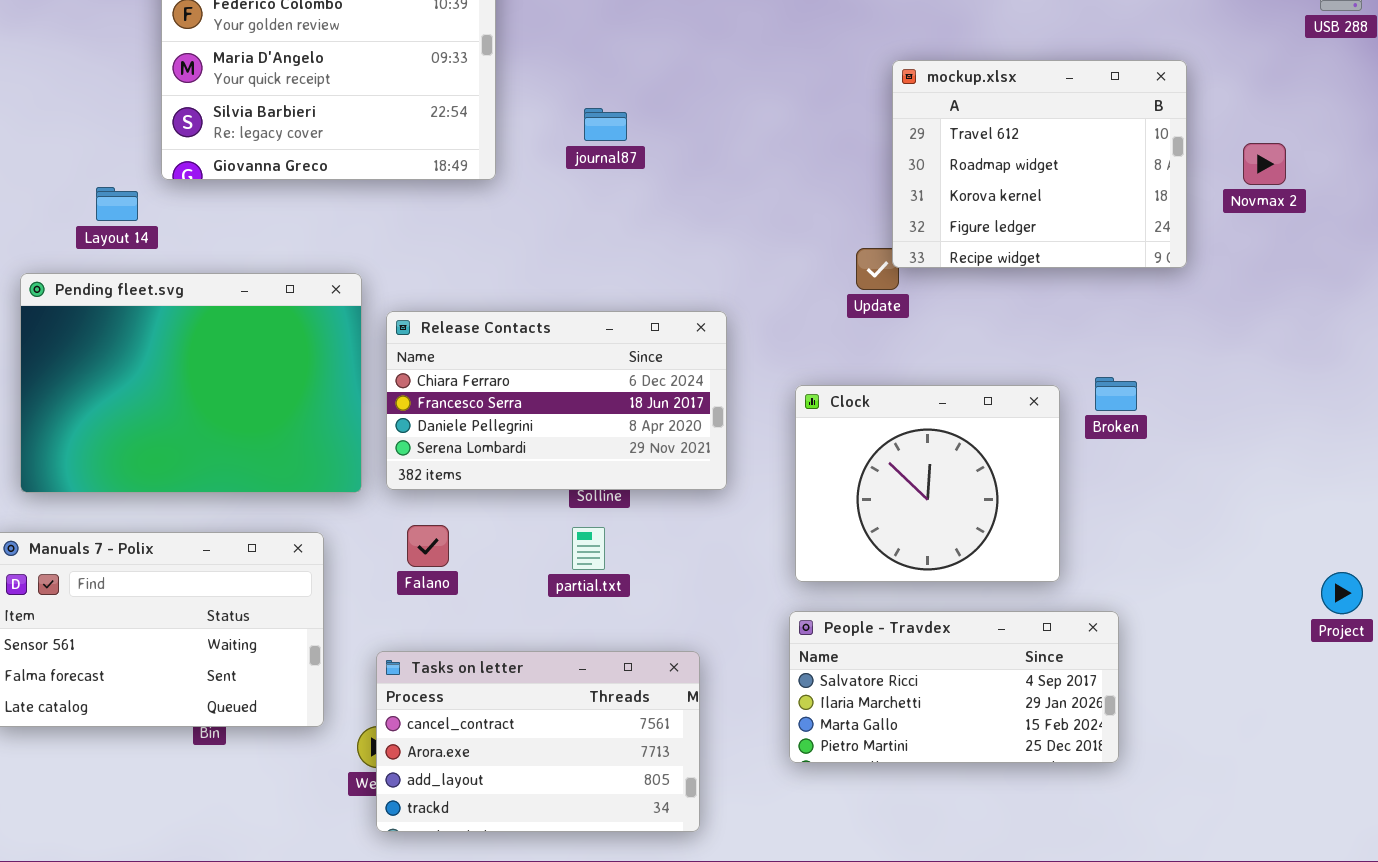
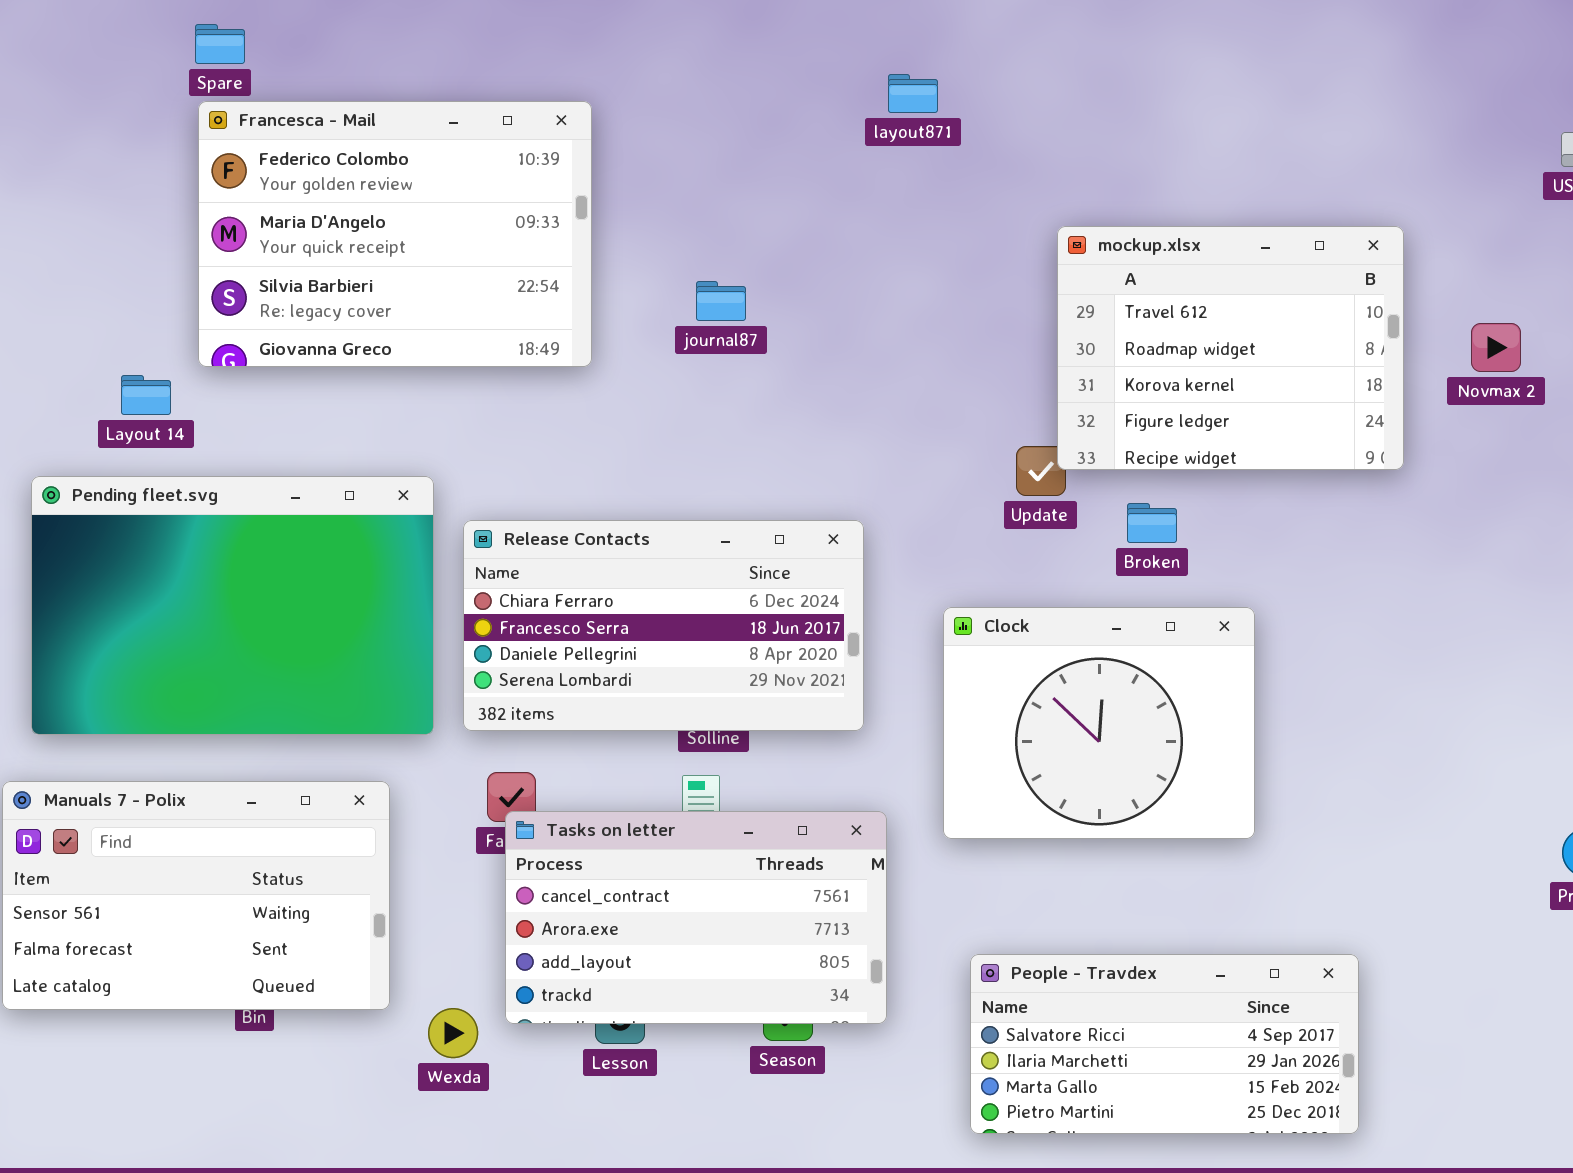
Broken: [1095,377,1137,411] -> [1127,503,1177,543], moved
People - Travdex: [789,611,1119,763] -> [970,954,1359,1134], moved
Tasks on letter: [376,651,700,832] -> [505,811,887,1024], moved

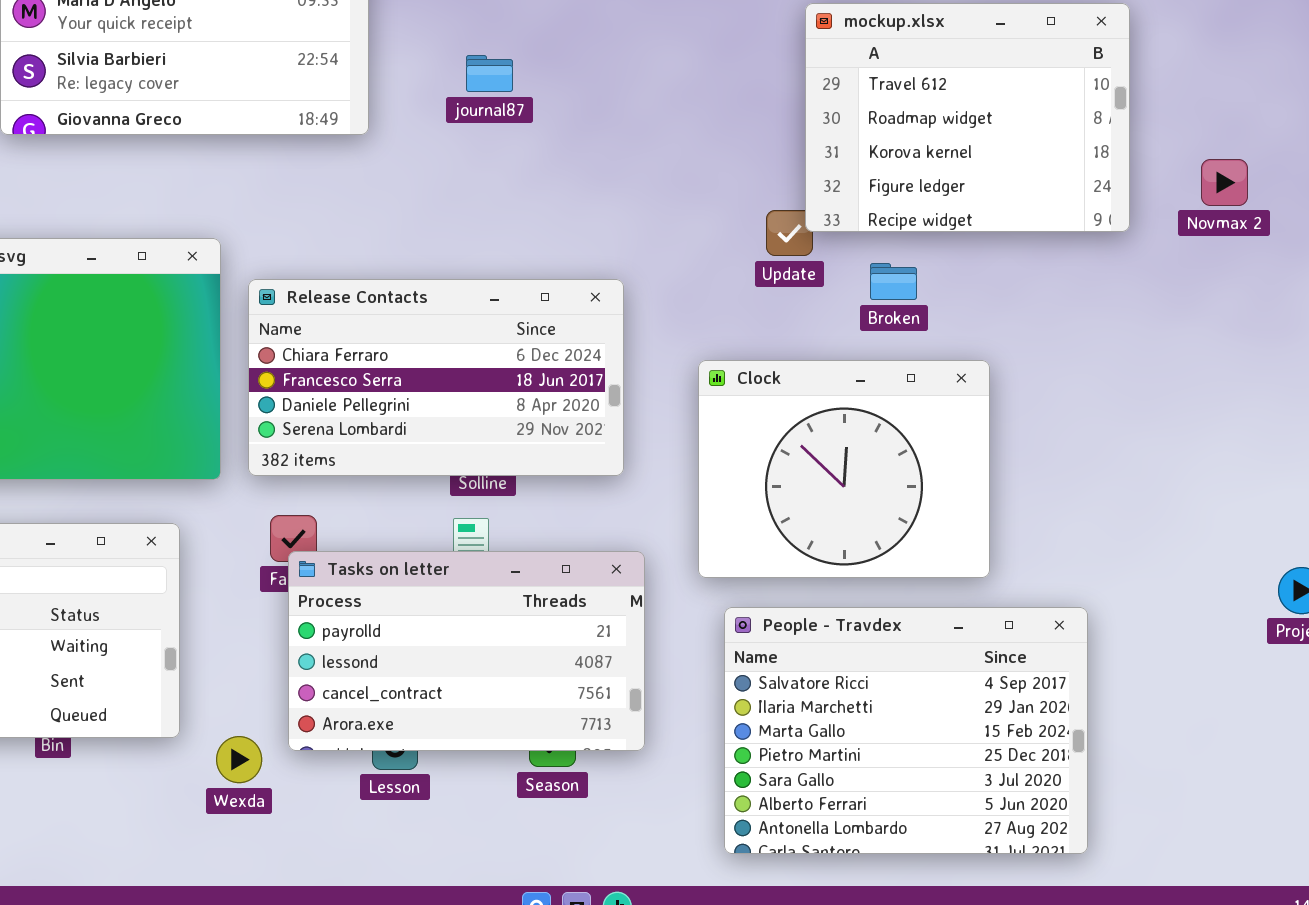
Novmax 2: [1471,323,1521,372] -> [1201,159,1248,206], moved
Tasks on letter: [505,811,887,1024] -> [288,551,645,751], scrolled up 2 rows
People - Travdex: [970,954,1359,1134] -> [724,607,1088,854], resized

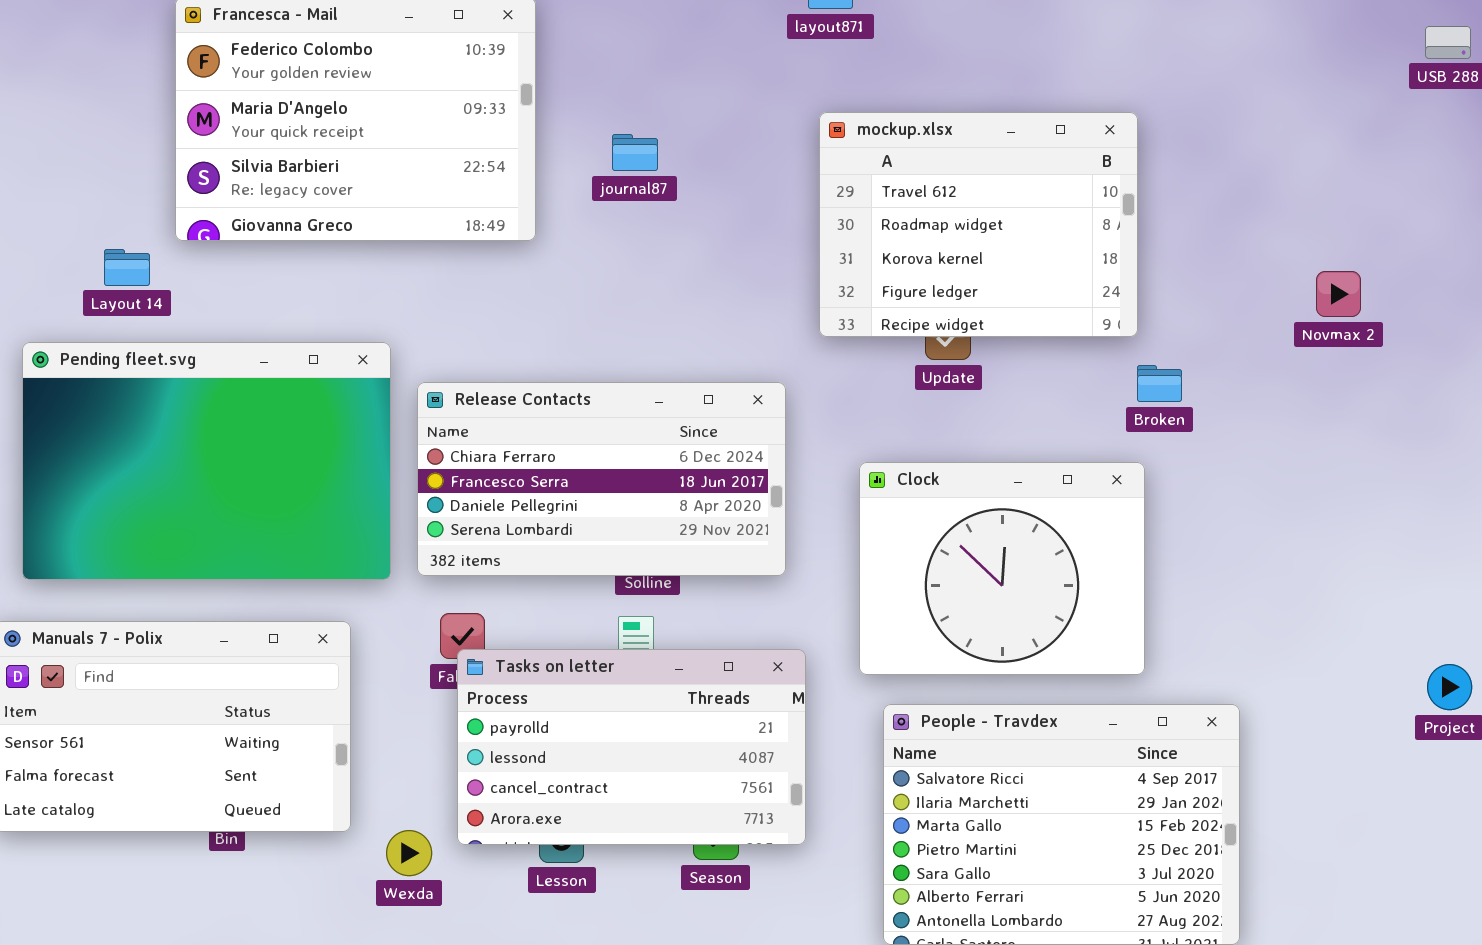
mockup.xlsx: [805,3,1130,232] -> [819,112,1138,337], moved
journal87: [466,55,513,92] -> [612,134,658,171], moved
Novmax 2: [1201,159,1248,206] -> [1316,271,1361,317], moved
Broken: [870,263,917,300] -> [1137,365,1182,402], moved

